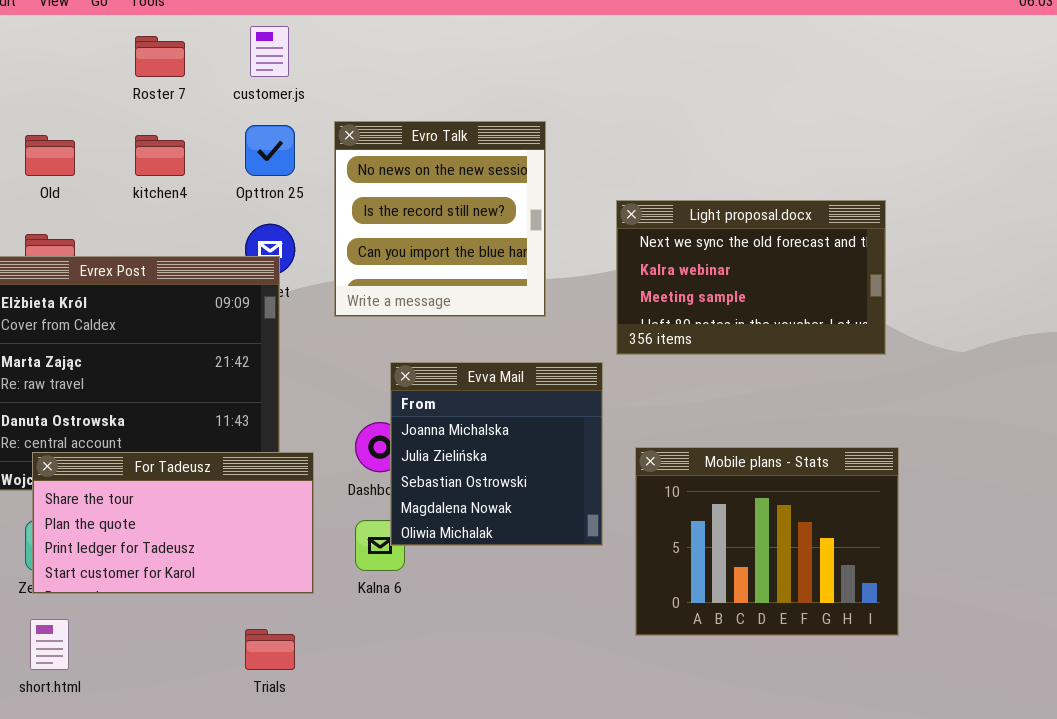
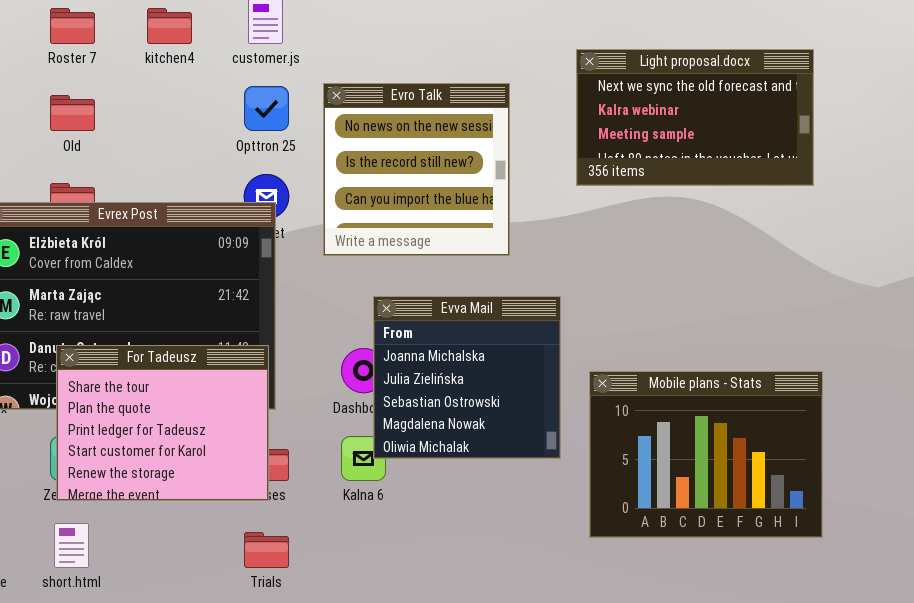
Roster 7: [135,36,185,77] -> [50,8,95,44], moved
kitchen4: [135,135,185,176] -> [147,8,192,44], moved
Light proposal.docx: [616,200,886,355] -> [576,49,814,186], moved
For Tadeusz: [32,452,314,594] -> [56,345,269,501], resized

